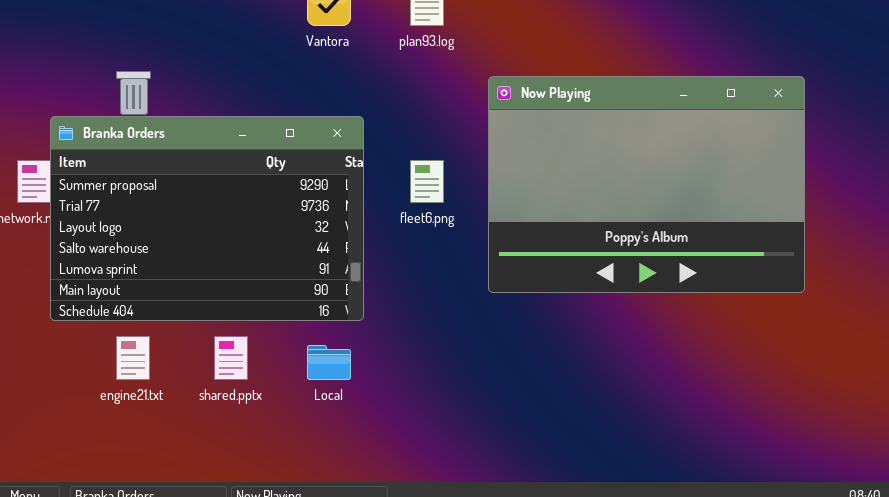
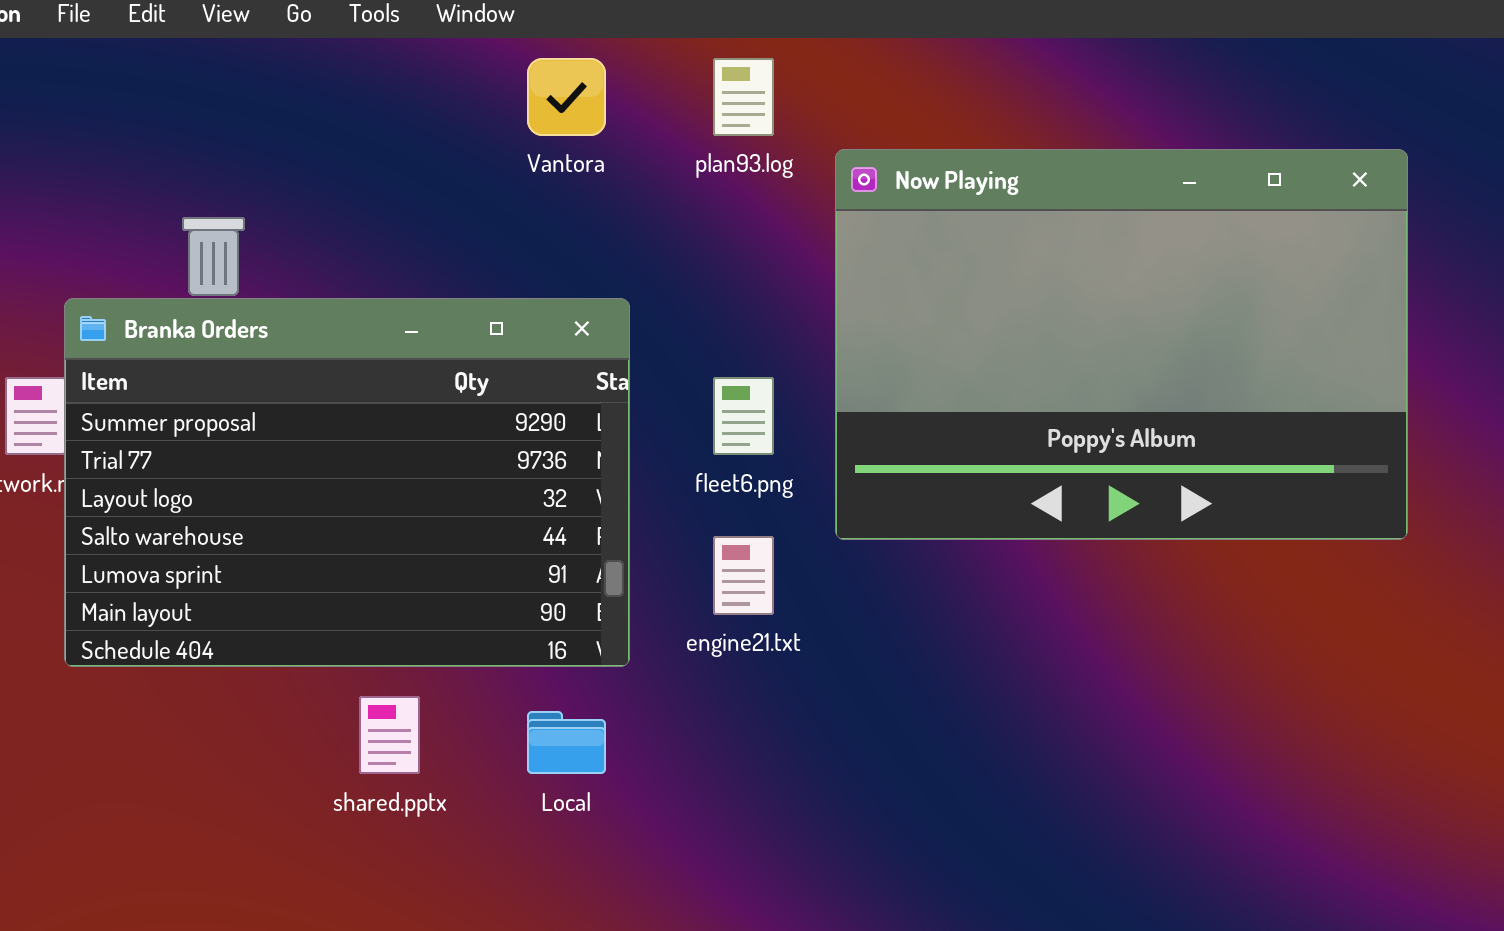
Now Playing: [488,76,805,293] -> [835,149,1408,540], moved
engine21.txt: [116,336,150,380] -> [713,536,774,615], moved

